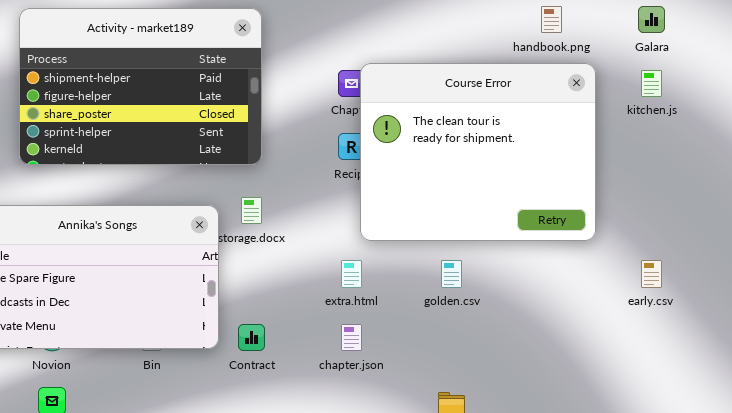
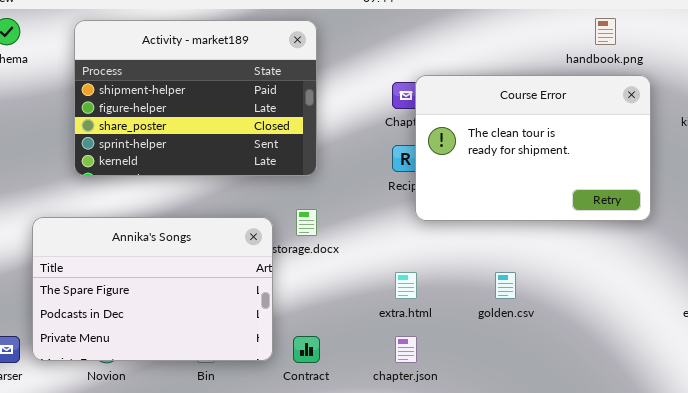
Course Error: [360,63,596,241] -> [415,75,651,221], resized

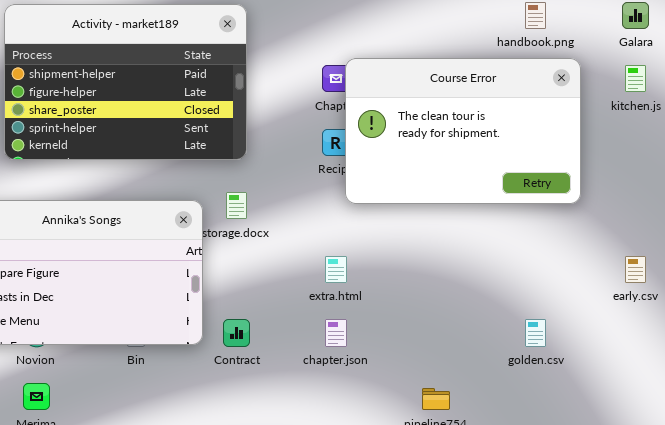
golden.csv: [495,272,516,299] -> [525,319,546,347], moved

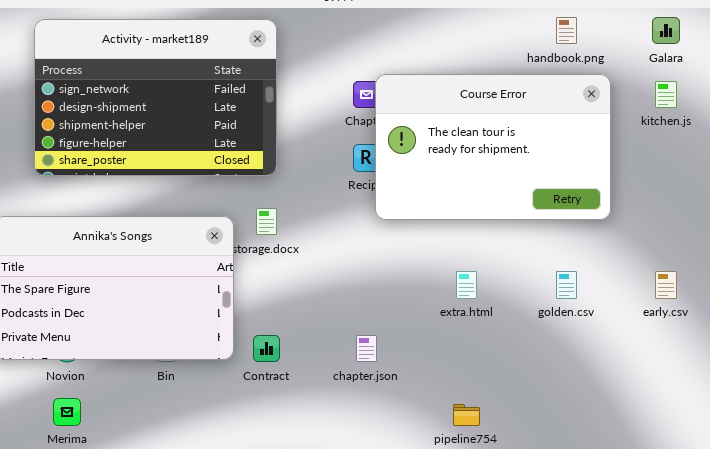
Activity - market189: [4,4,247,160] -> [34,19,277,176], scrolled up 2 rows
extra.html: [325,256,347,283] -> [456,271,477,299], moved
golden.csv: [525,319,546,347] -> [556,271,577,299], moved

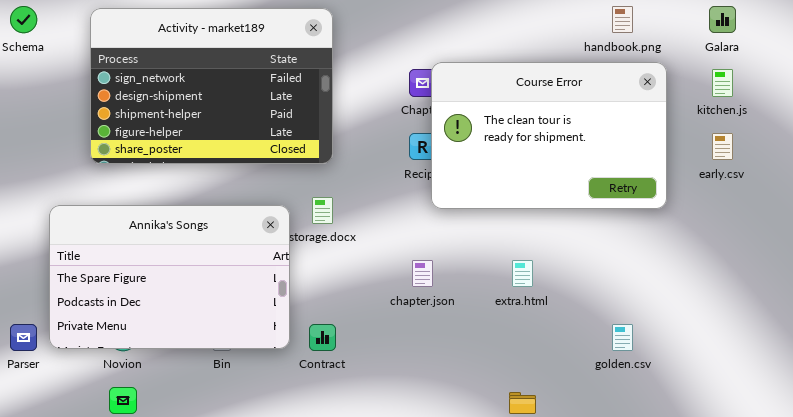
golden.csv: [556,271,577,299] -> [612,324,633,351], moved
early.csv: [655,271,677,299] -> [712,133,733,160], moved
chapter.json: [356,335,377,362] -> [412,260,433,287], moved

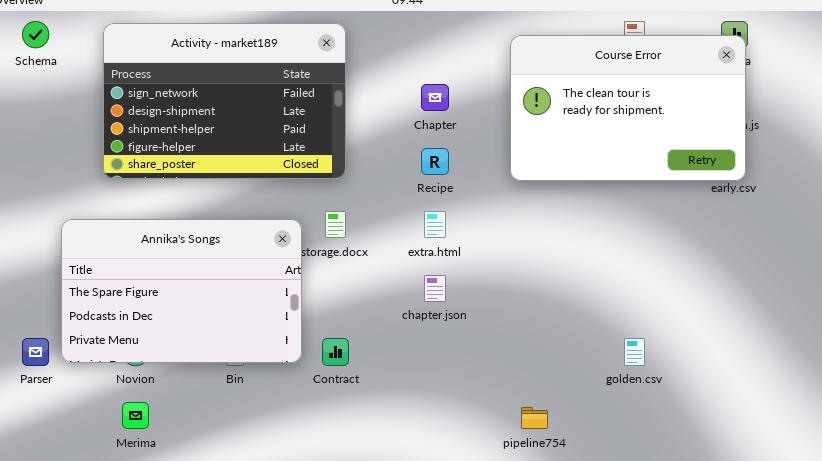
Course Error: [431,62,667,209] -> [510,35,746,181], moved
extra.html: [512,260,533,287] -> [424,211,446,238], moved

